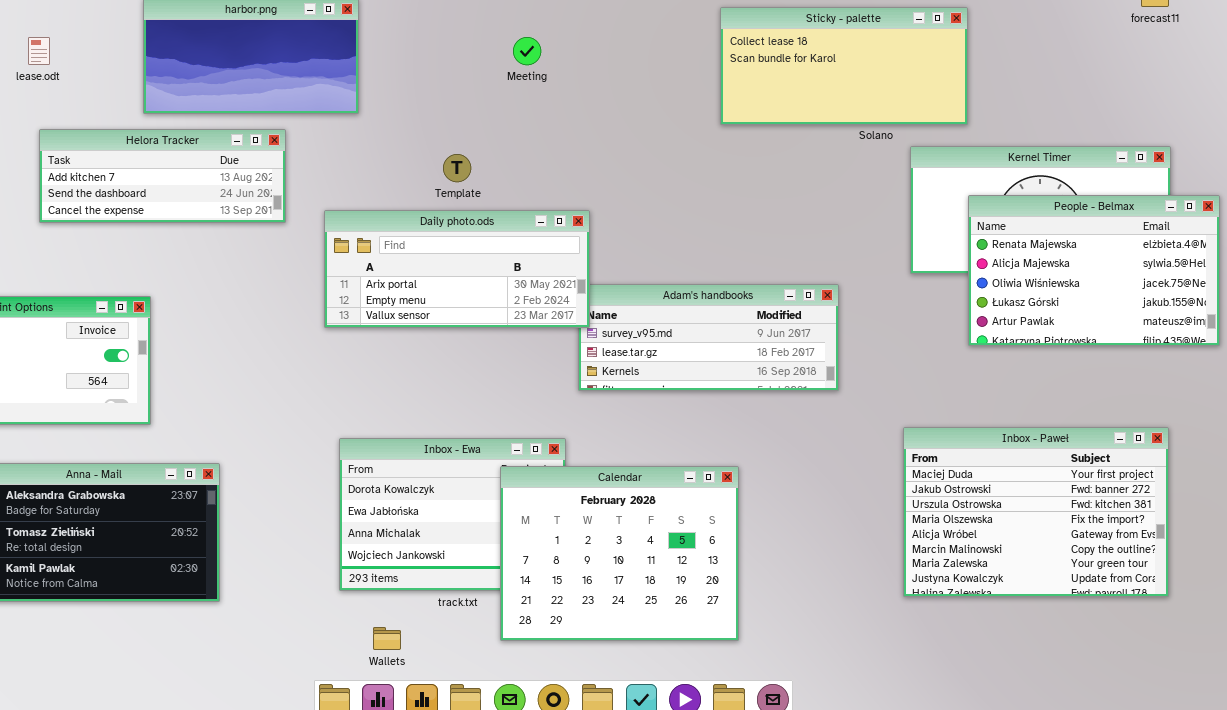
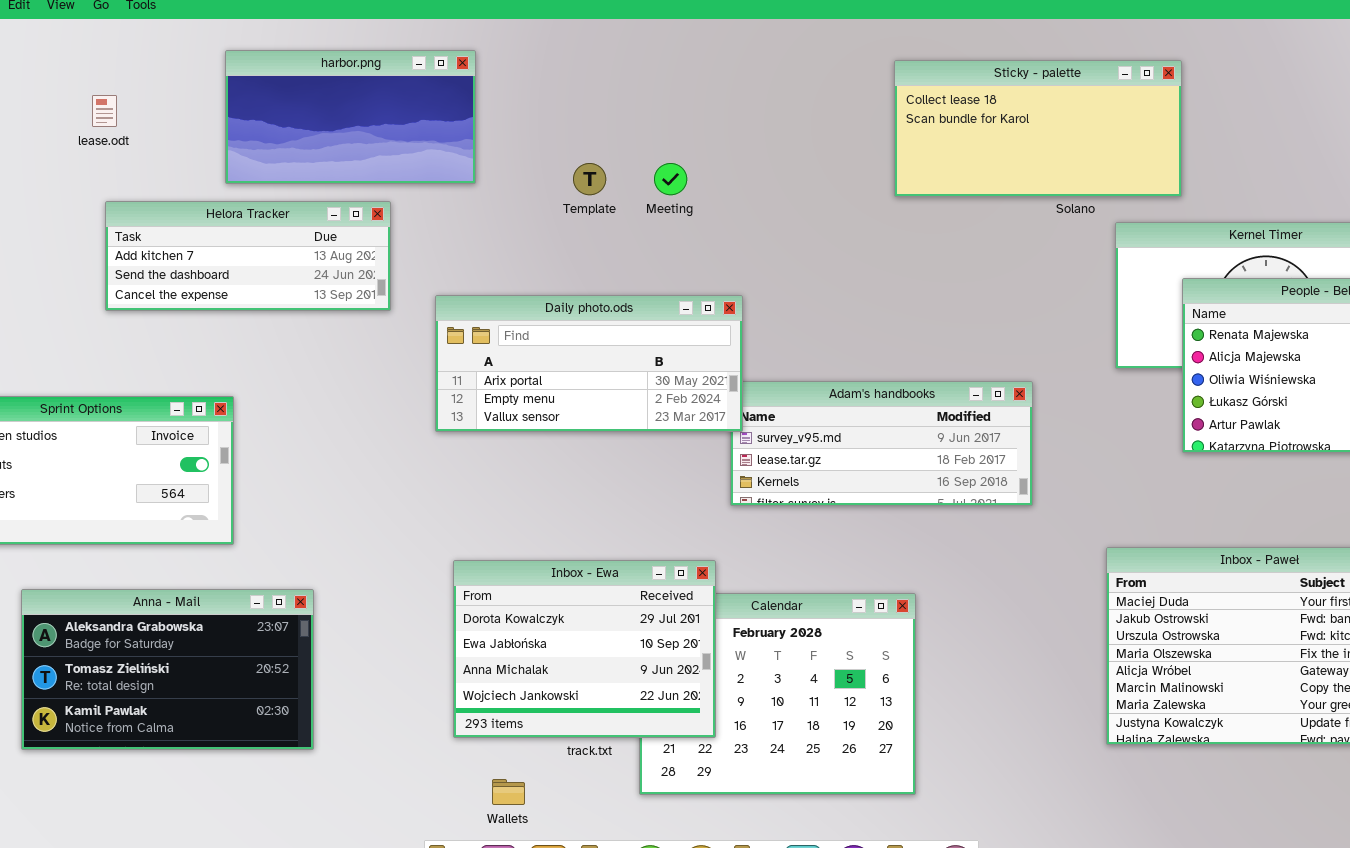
Meeting: [513,37,541,65] -> [654,163,687,195], moved
Template: [443,154,471,182] -> [573,163,606,195], moved
Inbox - Ewa: [339,438,566,591] -> [453,560,716,738], raised

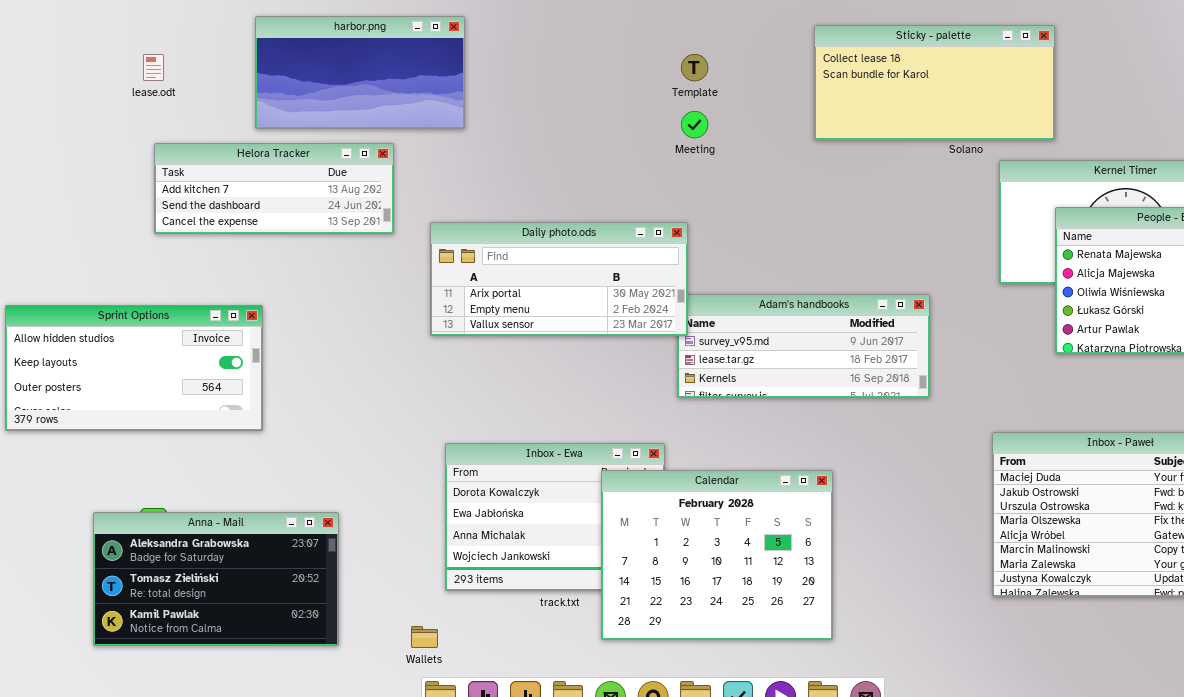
Template: [573,163,606,195] -> [681,54,708,81], moved
Meeting: [654,163,687,195] -> [681,111,708,138], moved
Anna - Mail: [21,589,314,750] -> [93,512,339,646], moved
Calendar: [639,593,916,795] -> [601,470,833,640], raised
Wallets: [492,779,525,805] -> [411,626,438,648], moved

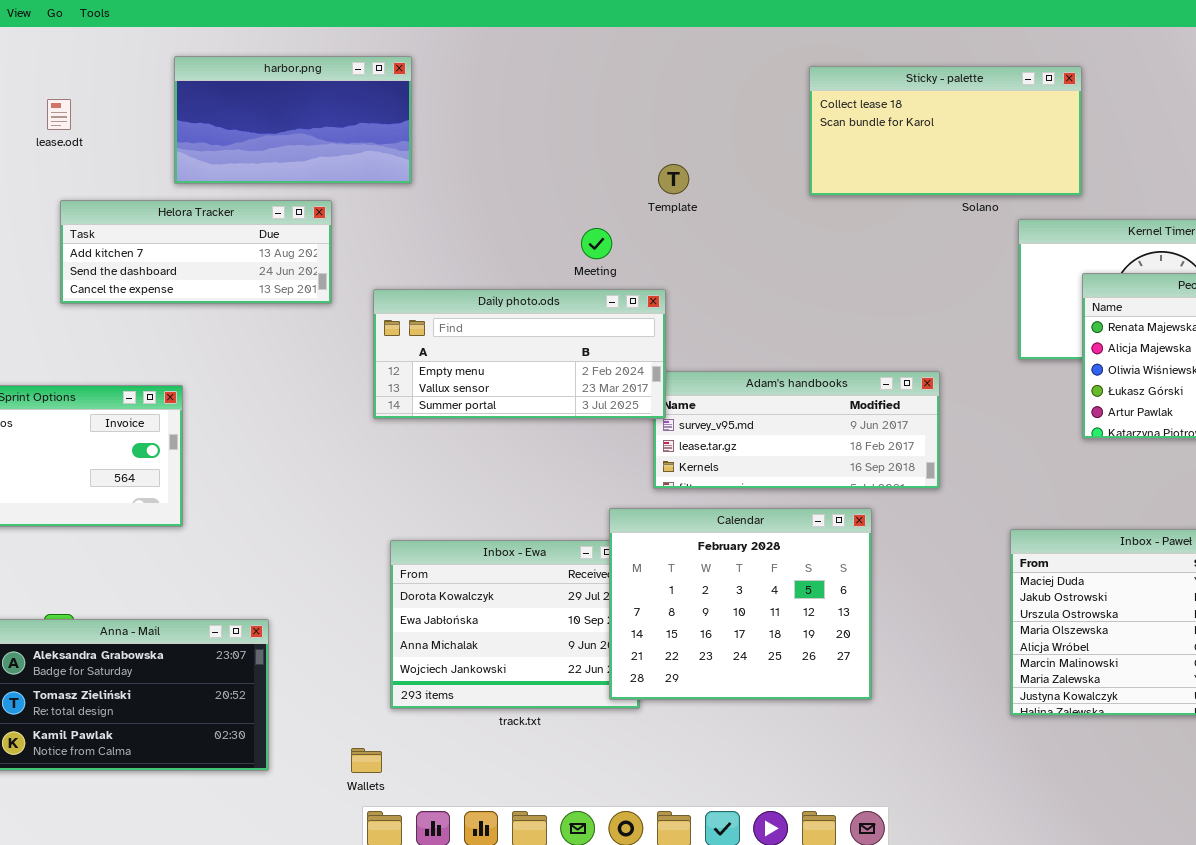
Template: [681,54,708,81] -> [658,164,689,194], moved
Meeting: [681,111,708,138] -> [581,228,612,259], moved
Daily photo.ods: [430,222,688,336] -> [373,289,666,419], scrolled down 1 row
Calendar: [601,470,833,640] -> [609,508,872,700], moved

